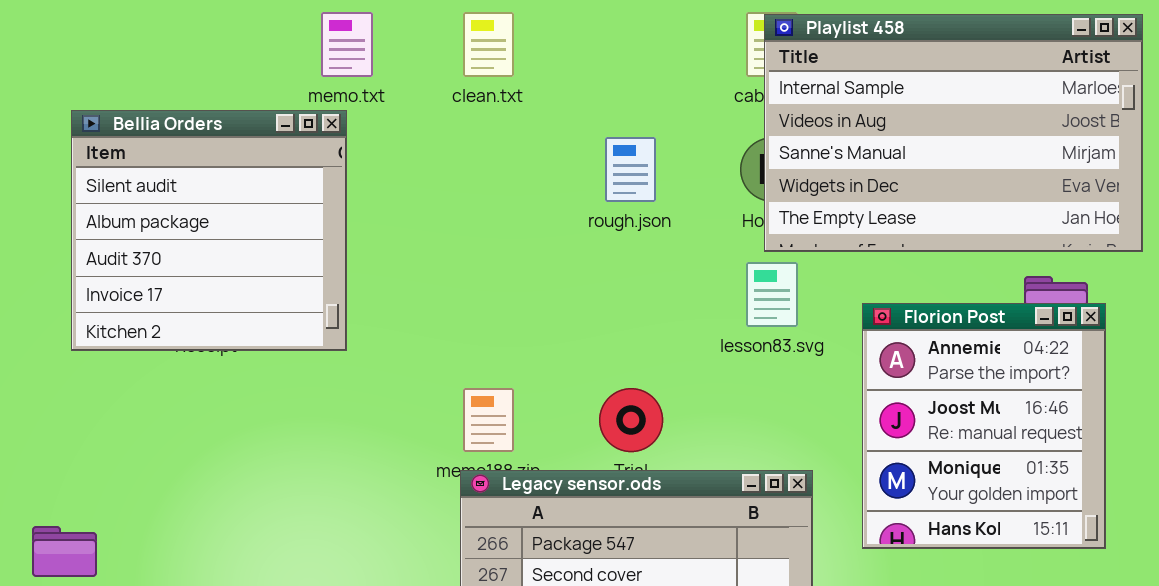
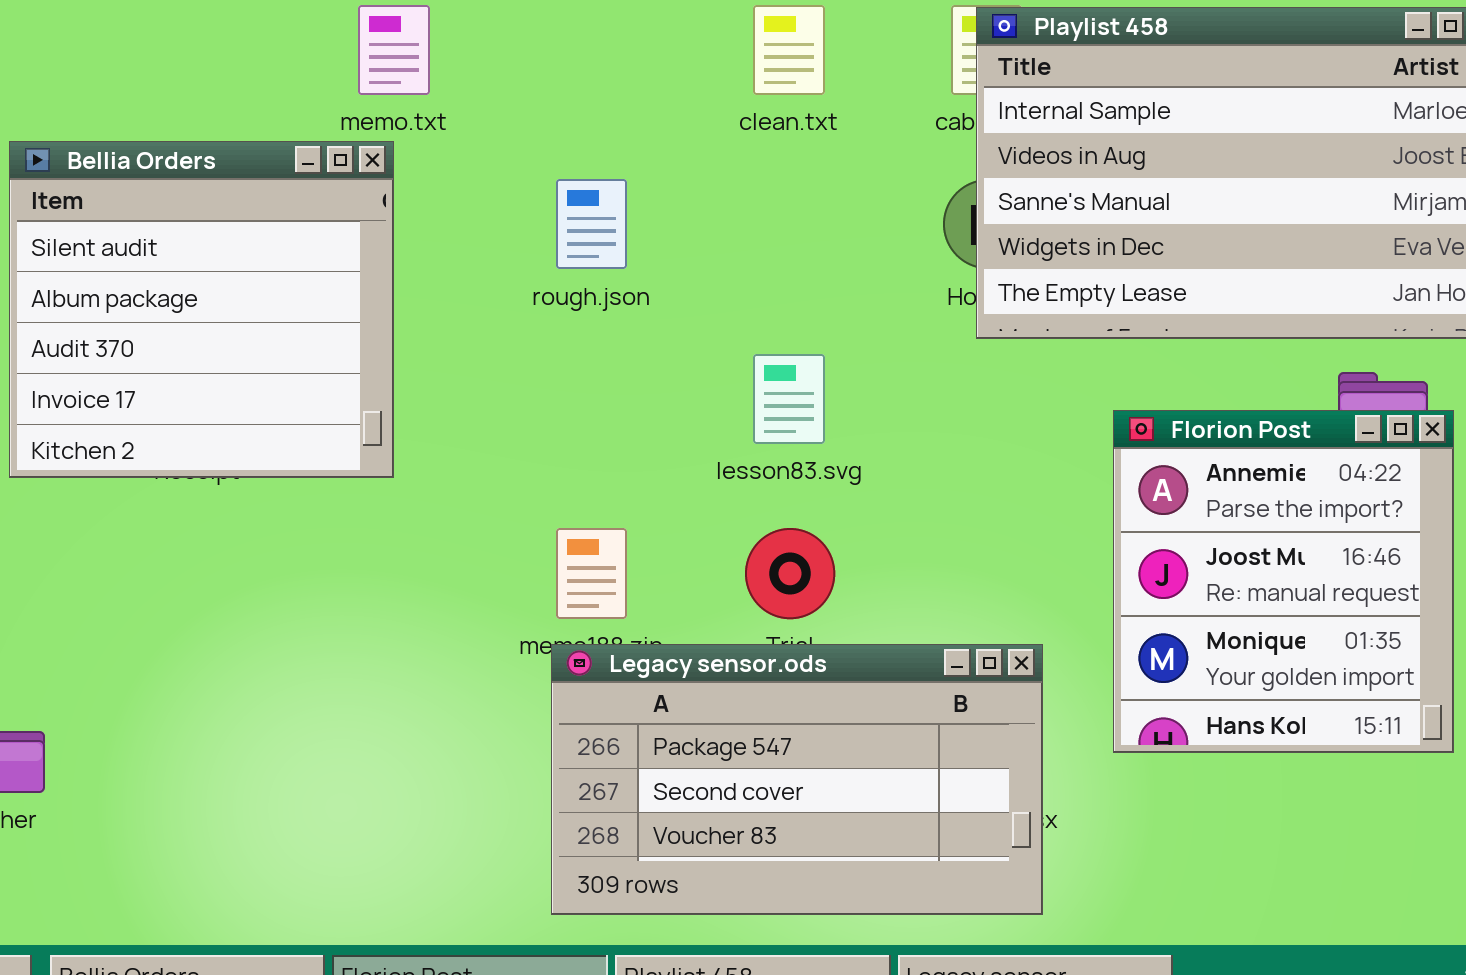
clean.txt: [463,12,514,77] -> [753,5,825,95], moved
rough.json: [605,137,656,202] -> [556,179,627,269], moved
lesson83.svg: [746,262,798,327] -> [753,354,825,444], moved

